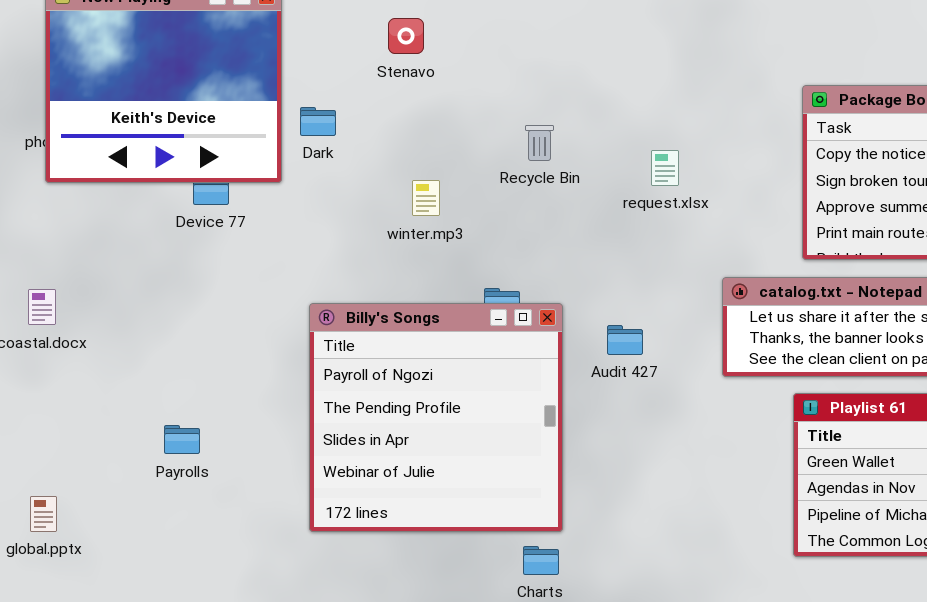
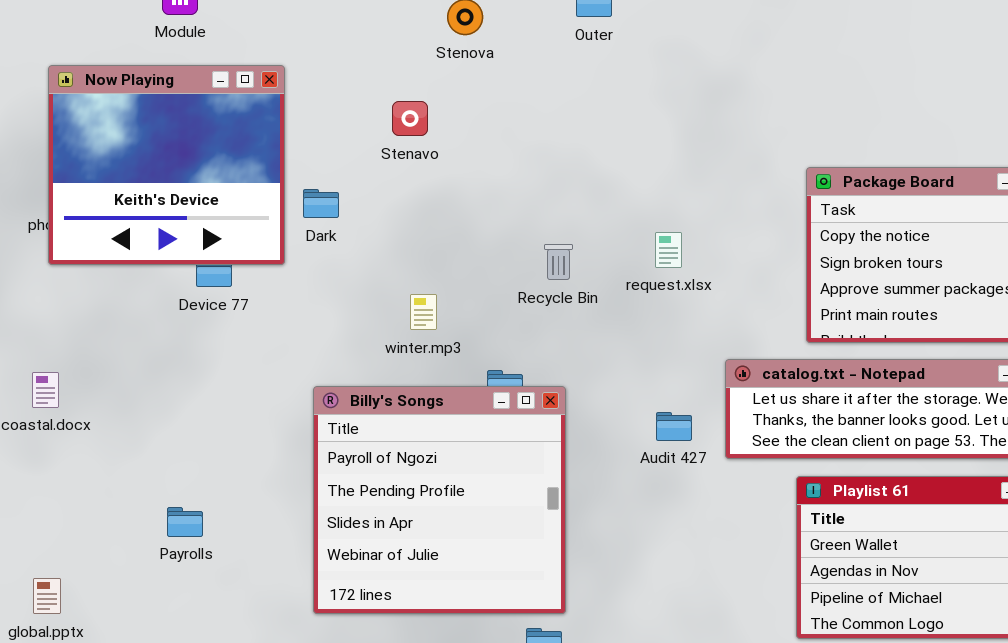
Recycle Bin: [525,125,554,161] -> [544,244,573,280], moved
winter.mp3: [412,180,440,216] -> [410,294,437,330], moved
Audit 427: [607,325,643,355] -> [656,412,692,441], moved

